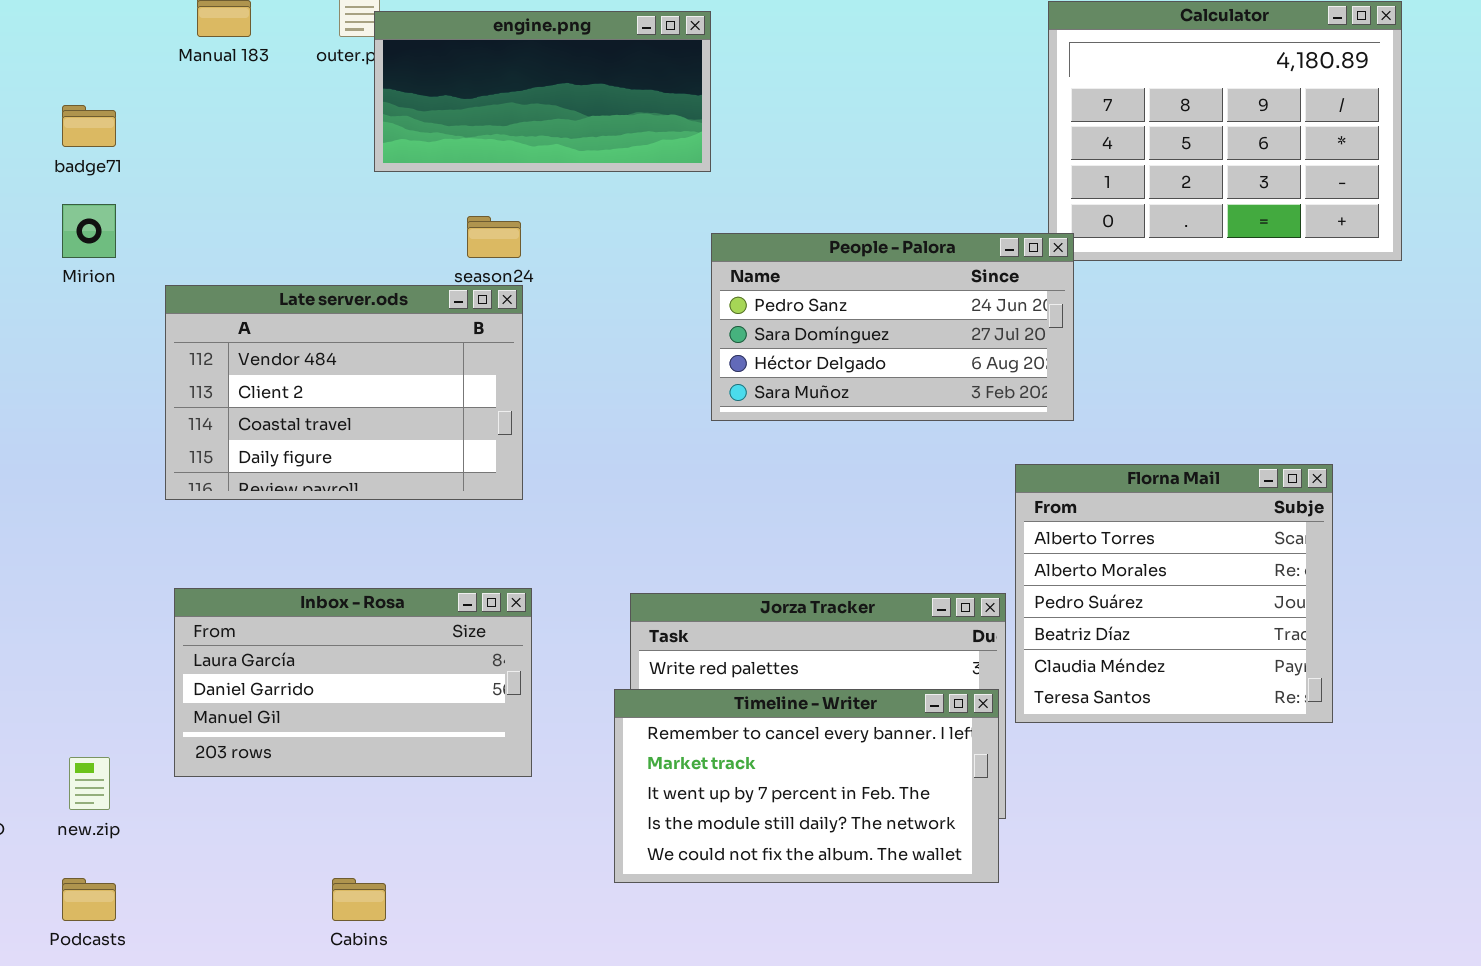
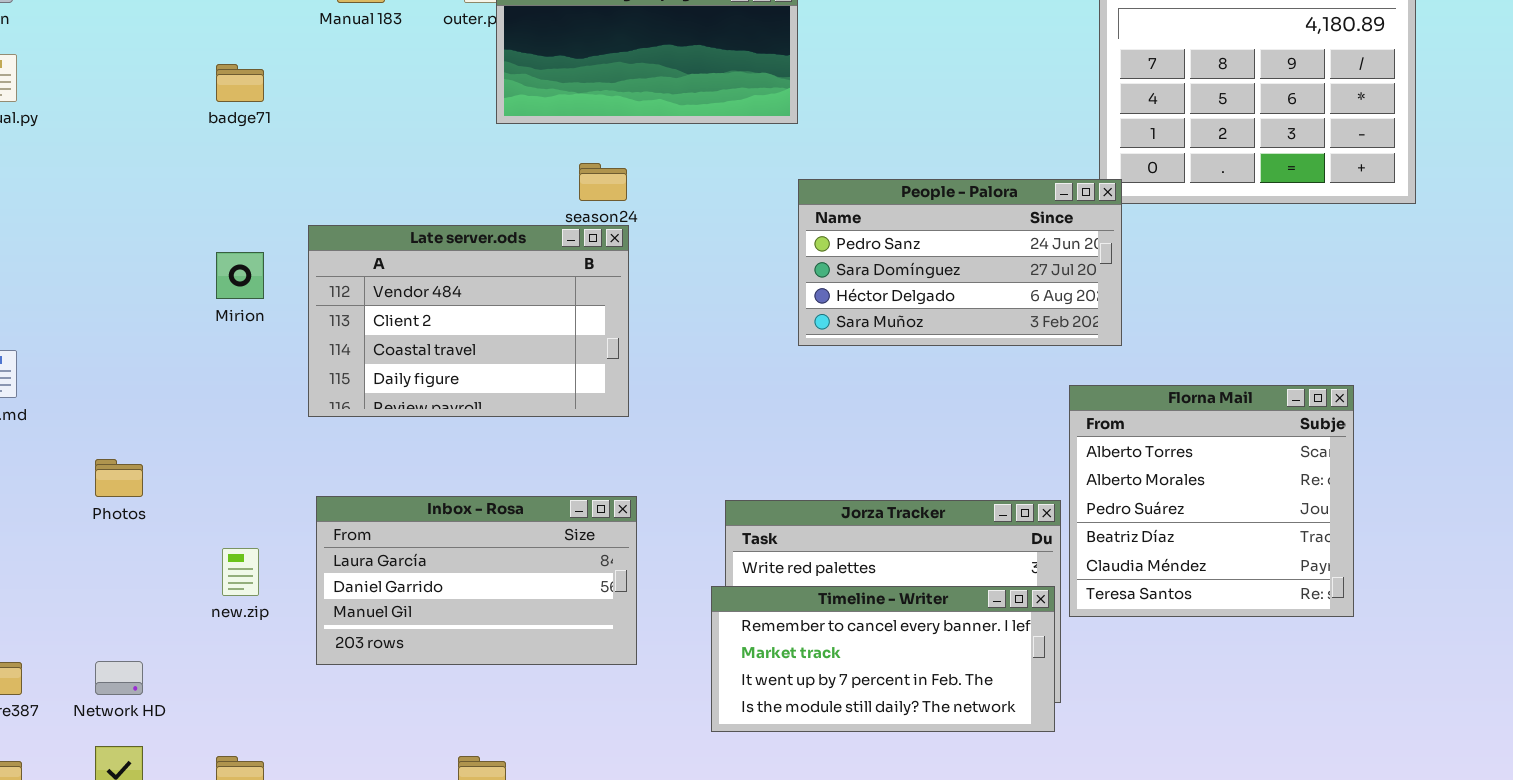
Mirion: [62,204,116,258] -> [216,252,264,299], moved
Timeline - Writer: [614,689,999,883] -> [711,586,1055,732], resized
new.zip: [69,757,110,810] -> [222,548,259,596], moved

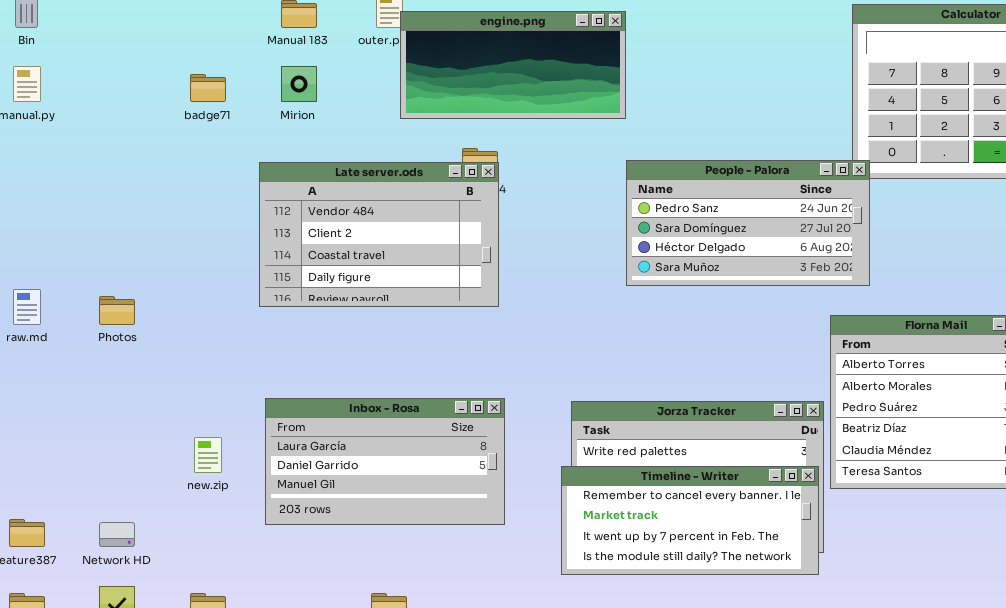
Late server.ods: [308,225,629,417] -> [259,162,499,307], moved
Mirion: [216,252,264,299] -> [281,66,317,102], moved
Photos: [95,459,143,497] -> [99,296,135,325], moved

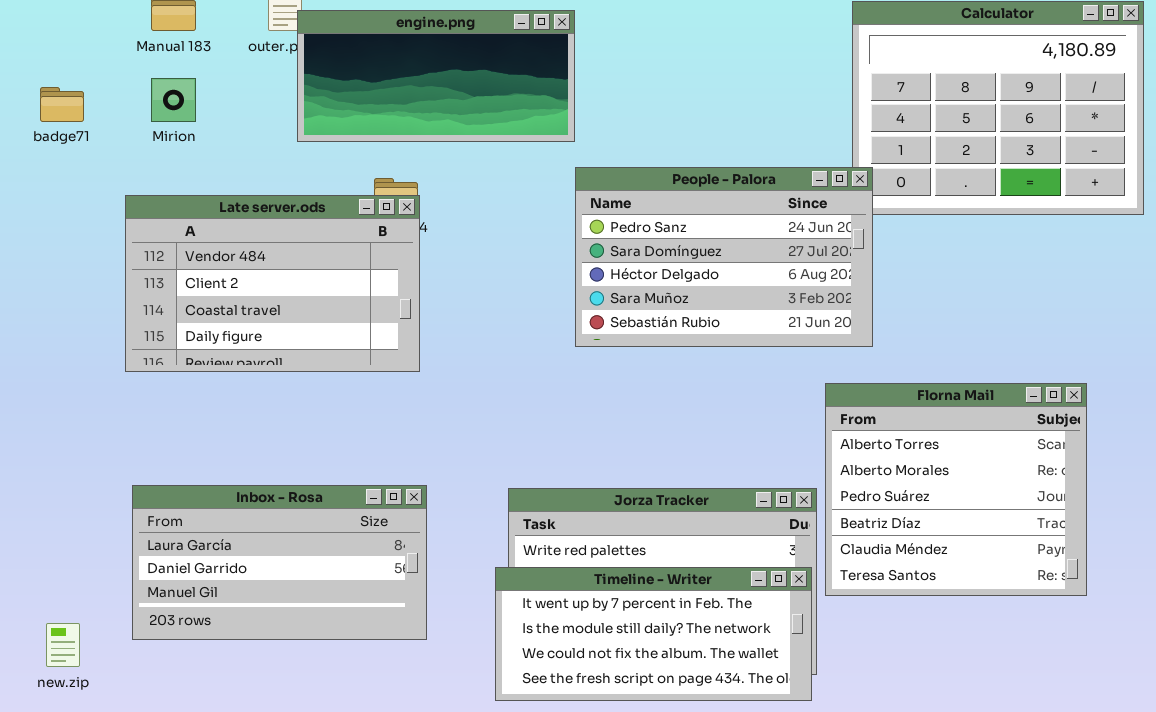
People - Palora: [626,160,870,286] -> [575,167,873,347], resized
new.zip: [194,437,222,473] -> [46,623,80,667], moved
Timeline - Writer: [561,466,819,575] -> [495,567,812,701], scrolled down 2 rows

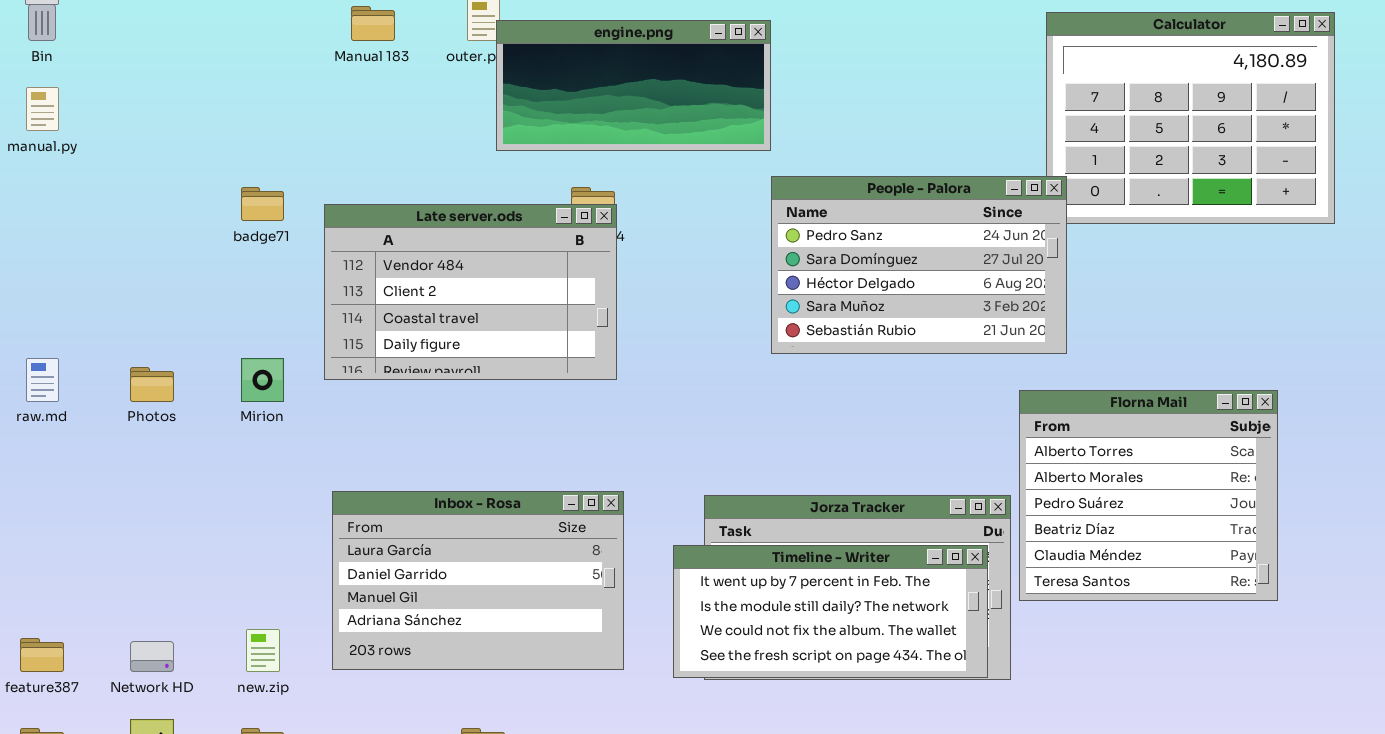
Mirion: [151,78,196,122] -> [241,358,284,402], moved
badge71: [40,87,84,122] -> [241,187,284,221], moved
Inbox - Rosa: [132,485,427,640] -> [332,491,624,670], resized
Timeline - Writer: [495,567,812,701] -> [673,545,988,678], moved

